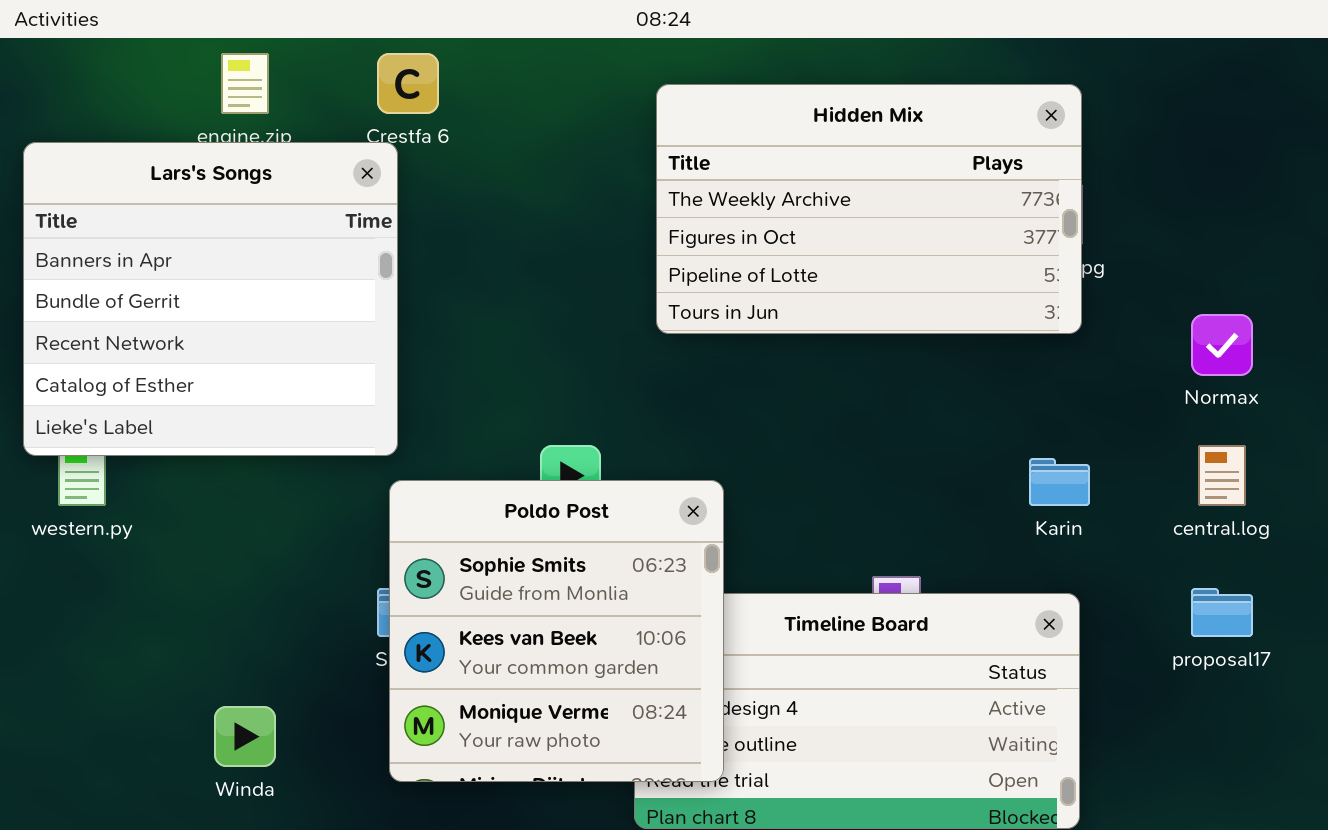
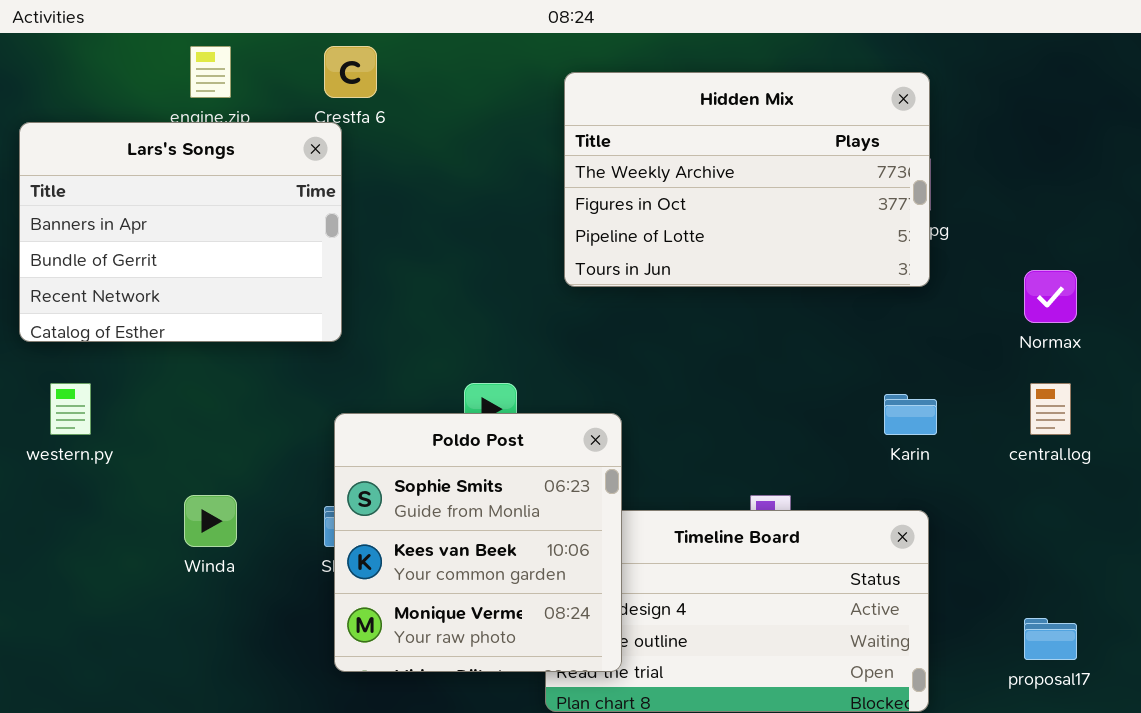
Lars's Songs: [23,142,398,456] -> [19,122,342,342], resized
proposal17: [1191,588,1253,637] -> [1024,618,1077,660], moved
Winda: [214,706,276,767] -> [184,495,237,547], moved

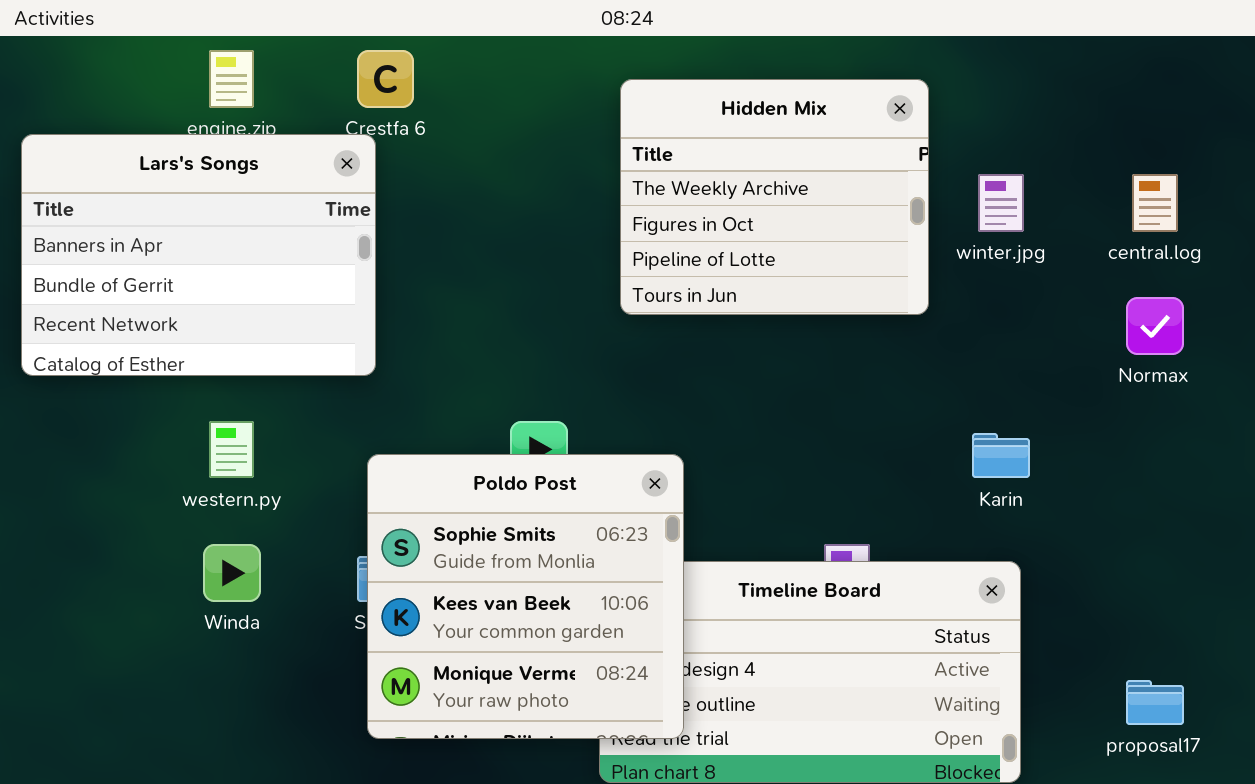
Hidden Mix: [564,72,930,287] -> [620,79,929,315], resized
western.py: [50,383,91,435] -> [209,421,254,478], moved
central.log: [1030,383,1071,435] -> [1132,174,1178,232], moved

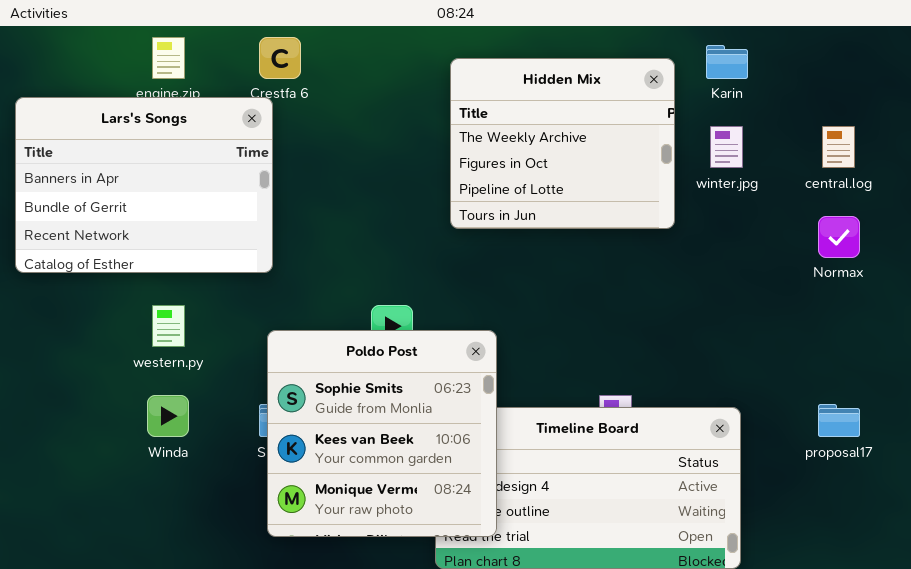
Karin: [972,433,1030,478] -> [706,45,748,79], moved
proposal17: [1126,680,1184,725] -> [818,404,860,437], moved

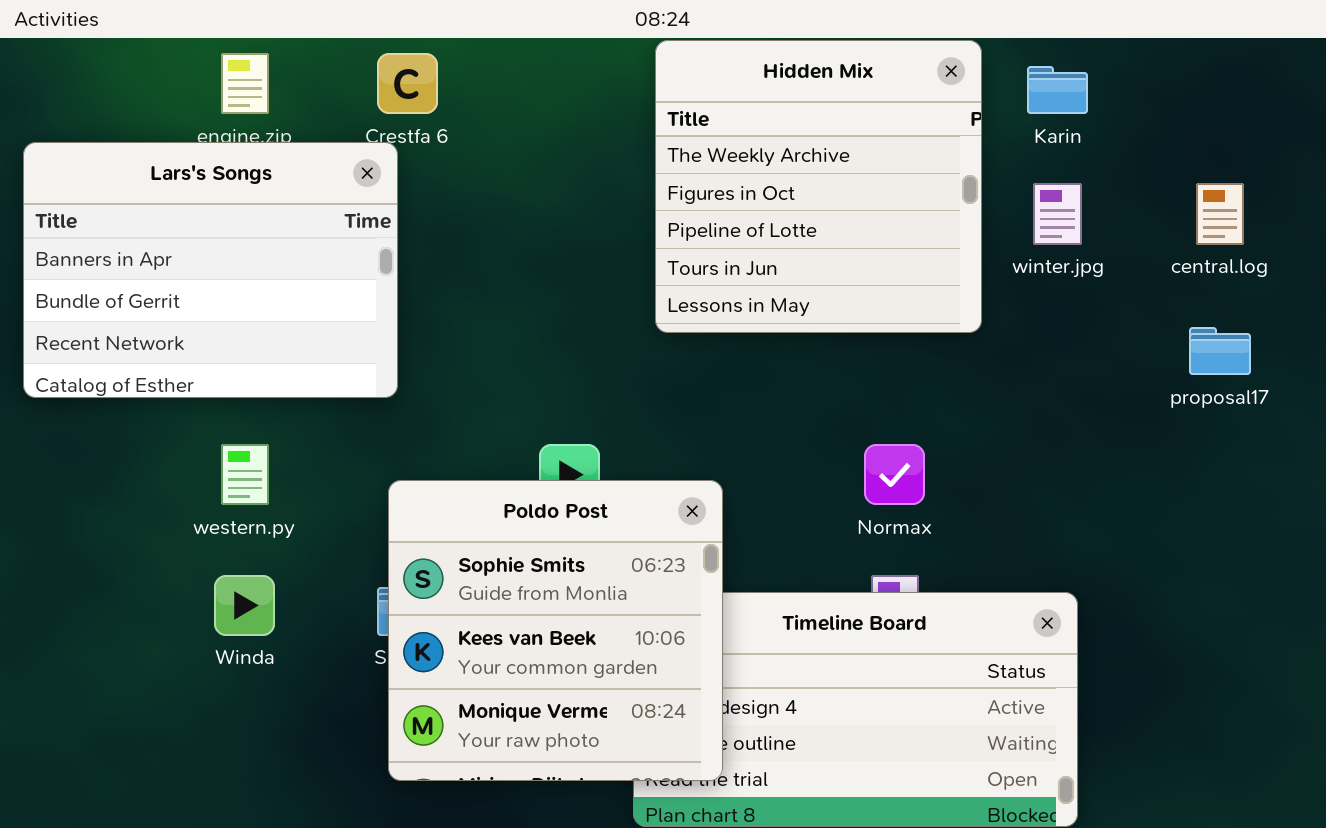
Hidden Mix: [450,58,675,229] -> [655,40,982,333], resized
Normax: [818,216,860,258] -> [864,444,925,505], moved
proposal17: [818,404,860,437] -> [1189,327,1251,375], moved

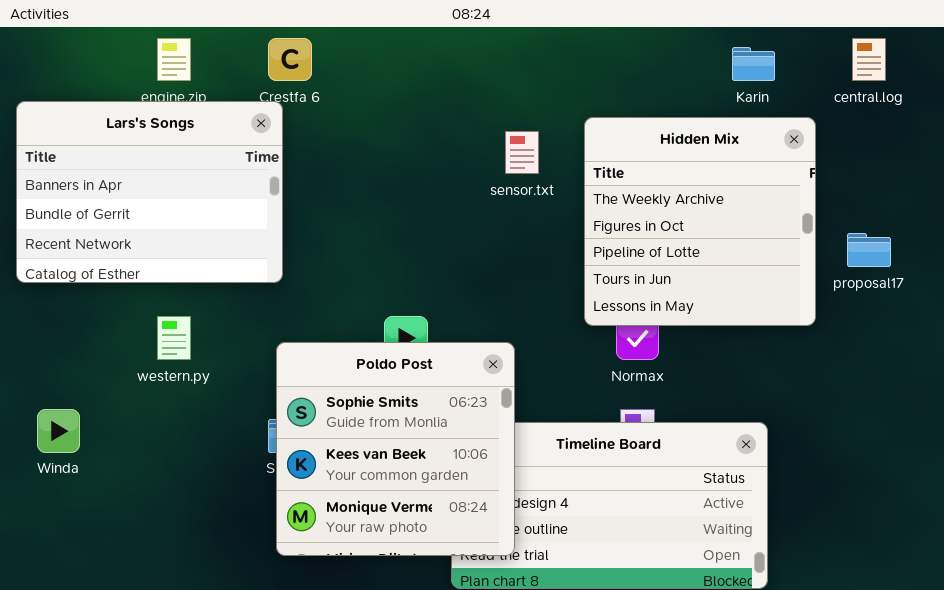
Hidden Mix: [655,40,982,333] -> [584,117,816,326], moved
central.log: [1196,183,1244,245] -> [852,38,886,81], moved
Winda: [214,575,275,636] -> [37,409,80,453], moved

